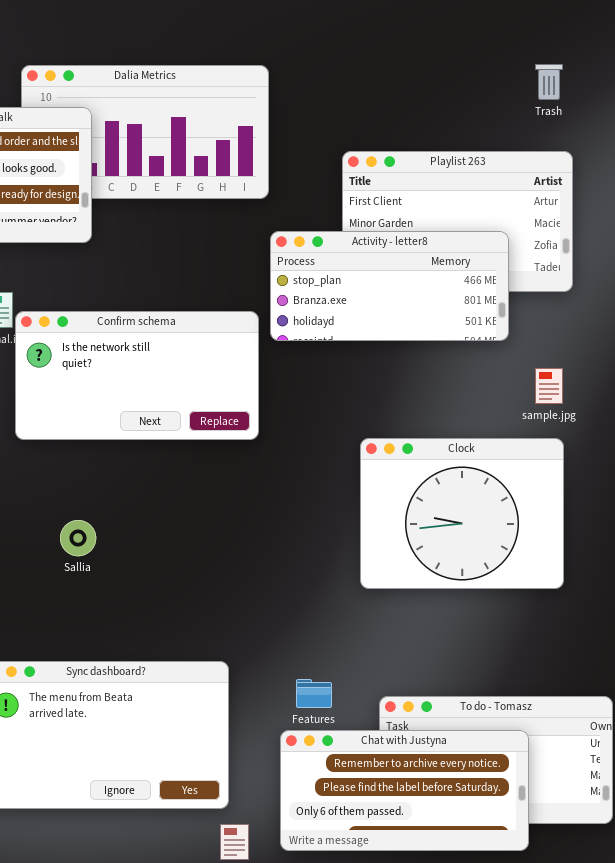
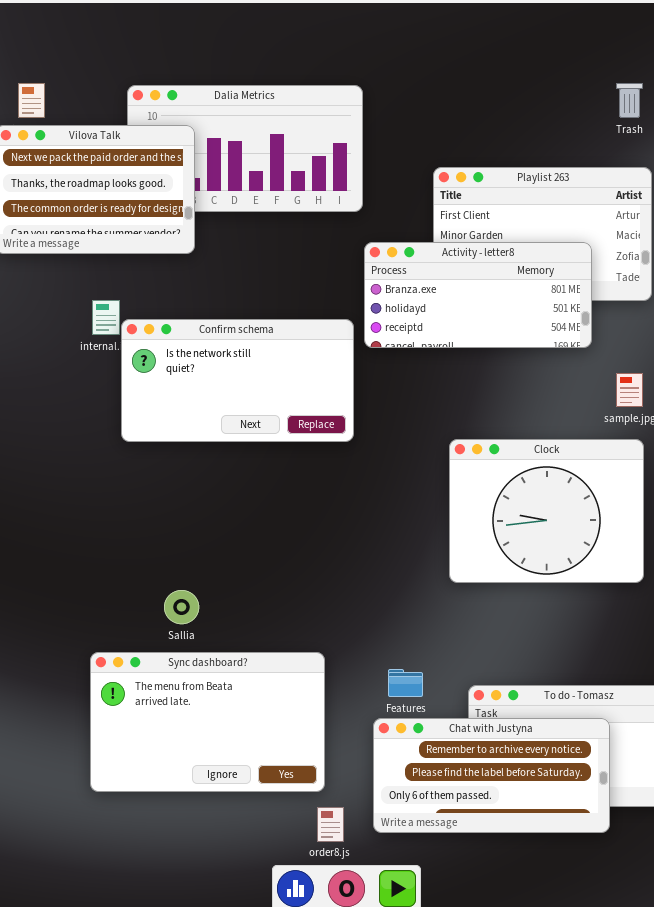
Activity - letter8: [270,231,509,341] -> [364,242,592,348], scrolled down 1 row
Sallia: [60,520,96,556] -> [164,590,199,624], moved

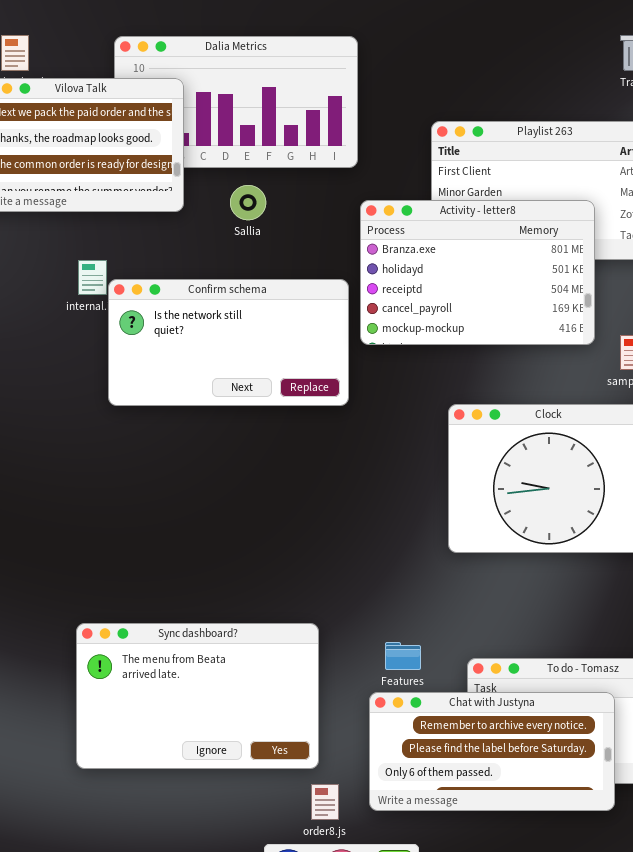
Activity - letter8: [364,242,592,348] -> [360,200,595,345], resized
Sallia: [164,590,199,624] -> [230,185,266,220], moved

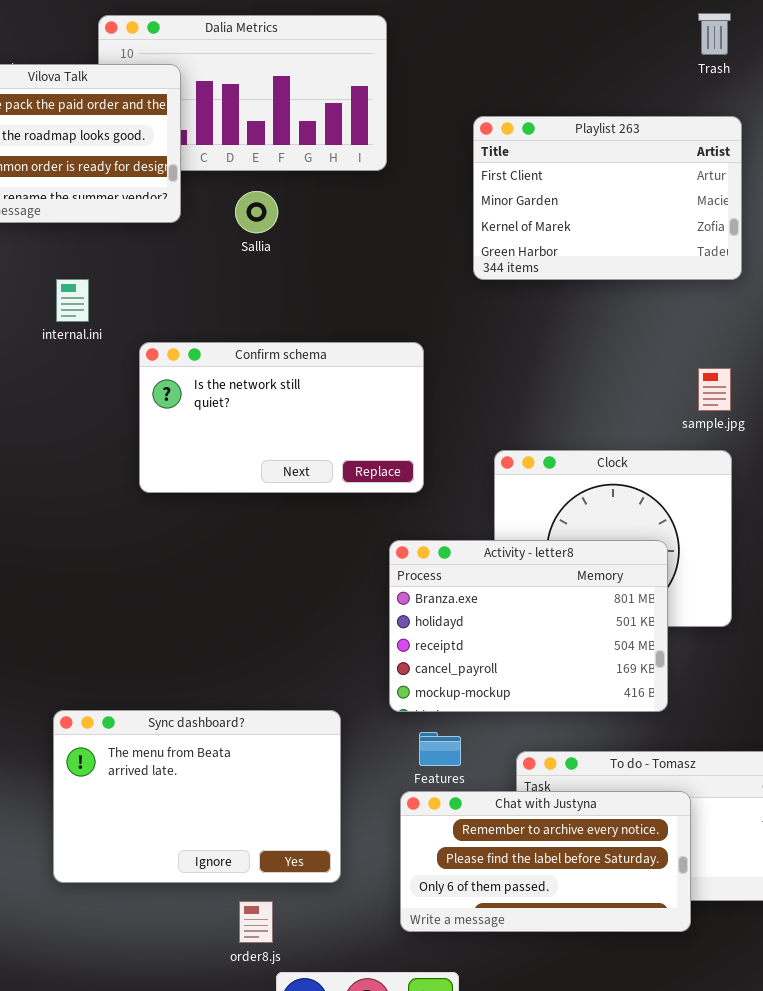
Activity - letter8: [360,200,595,345] -> [389,540,668,712], moved
Confirm schema: [108,279,349,406] -> [139,342,424,493], moved
order8.js: [311,784,339,820] -> [239,901,273,943], moved

